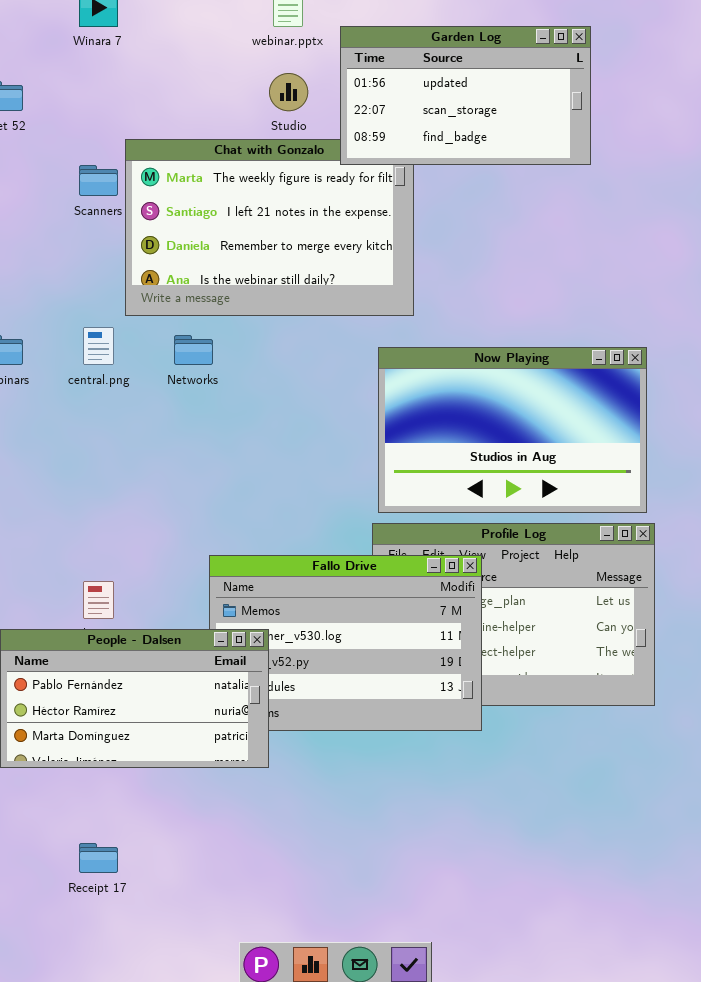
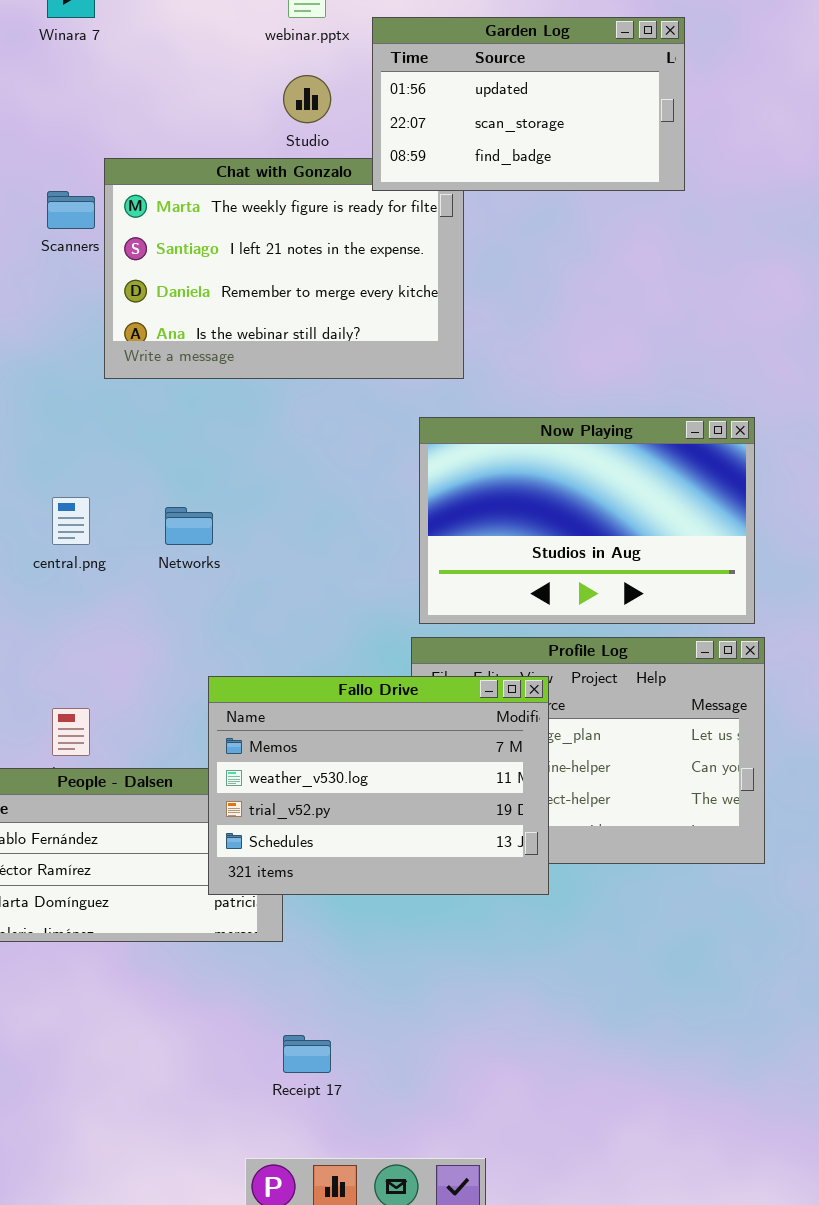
central.png: [83,327,114,365] -> [52,497,90,545], moved
Networks: [174,335,213,365] -> [165,507,213,545], moved
Fallo Drive: [209,555,482,731] -> [208,676,549,895], raised
Receipt 17: [79,843,118,873] -> [283,1035,331,1073], moved

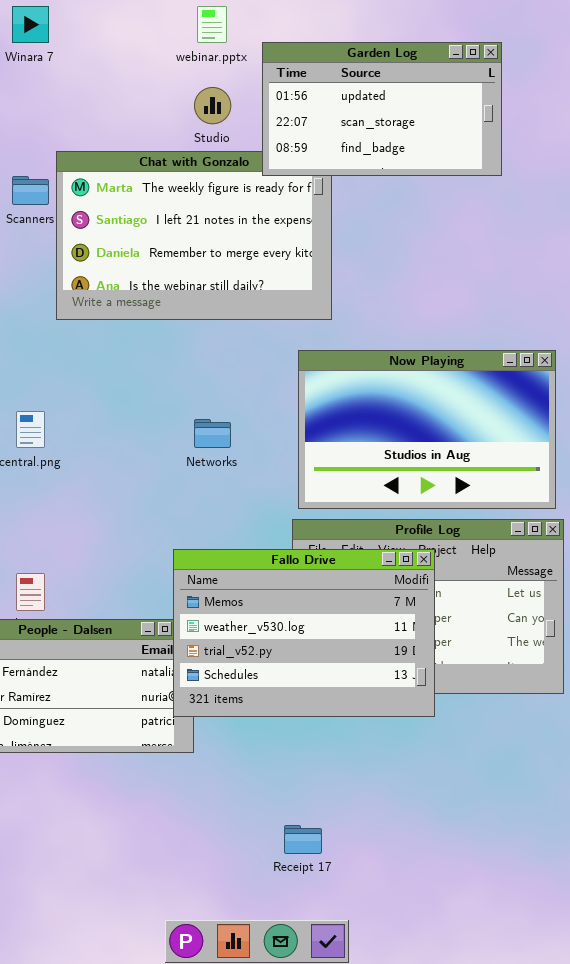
Networks: [165,507,213,545] -> [194,419,231,448], moved
Fallo Drive: [208,676,549,895] -> [173,549,435,717], moved
Receipt 17: [283,1035,331,1073] -> [284,825,322,854], moved

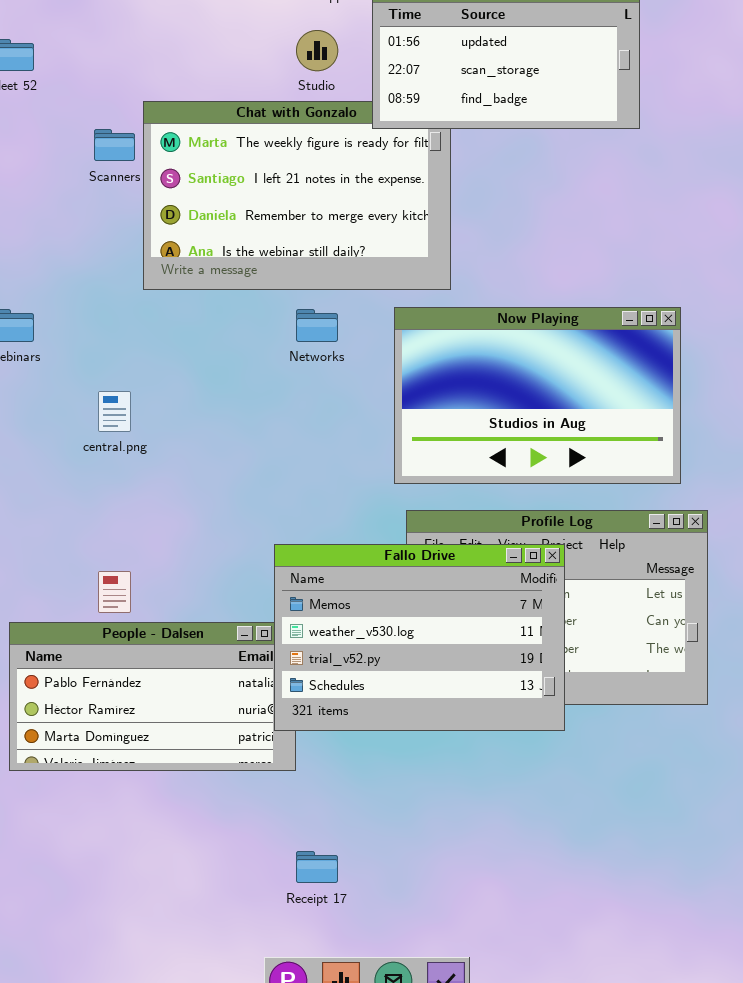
Now Playing: [298,350,556,509] -> [394,307,681,484], moved
Networks: [194,419,231,448] -> [296,309,338,342], moved
Receipt 17: [284,825,322,854] -> [296,851,338,883], moved

